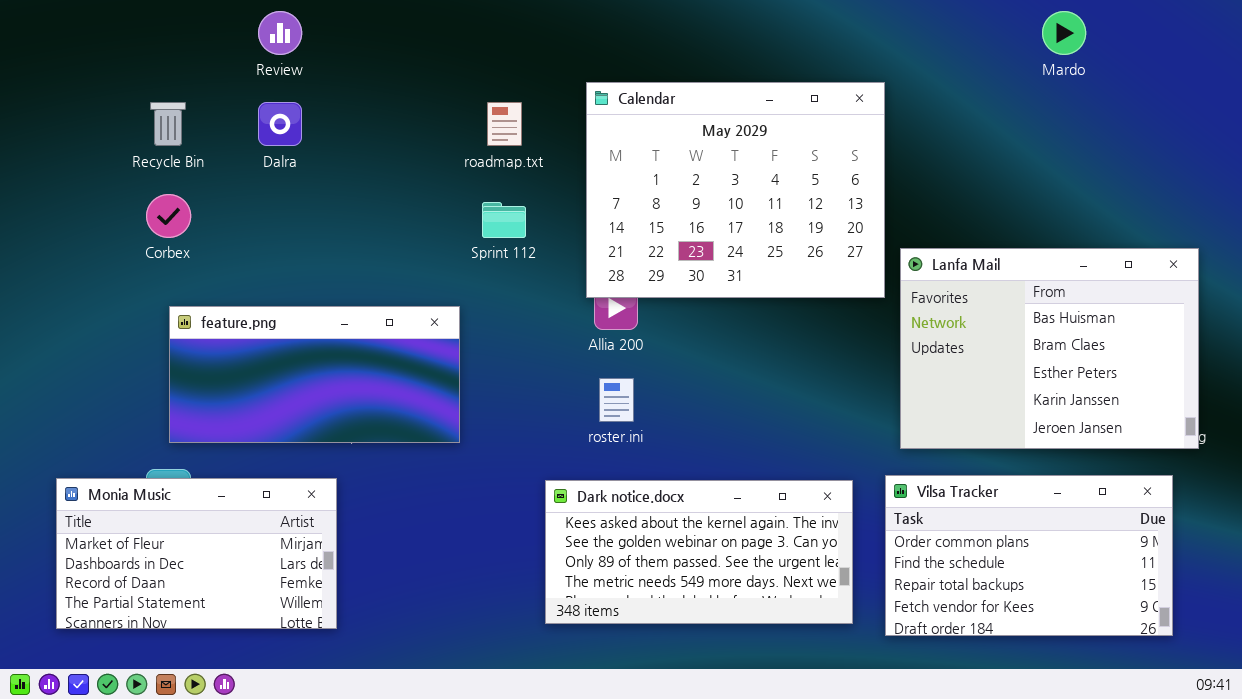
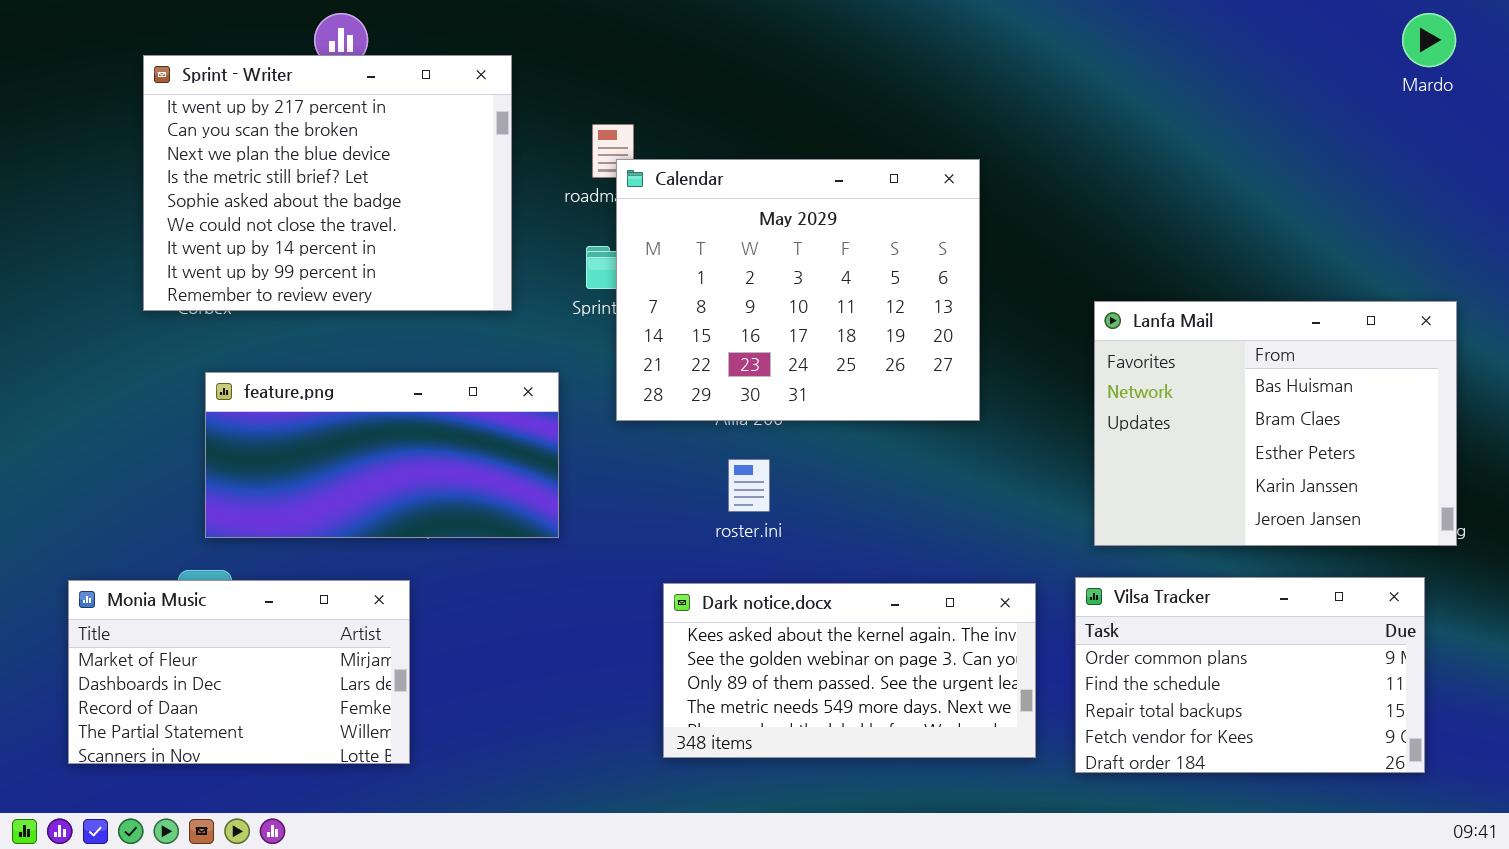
Mardo: [1042,11,1086,55] -> [1402,13,1456,67], moved
Sprint - Writer: none -> [143,55,512,311], opened
Calendar: [586,82,885,298] -> [616,159,980,421], moved

